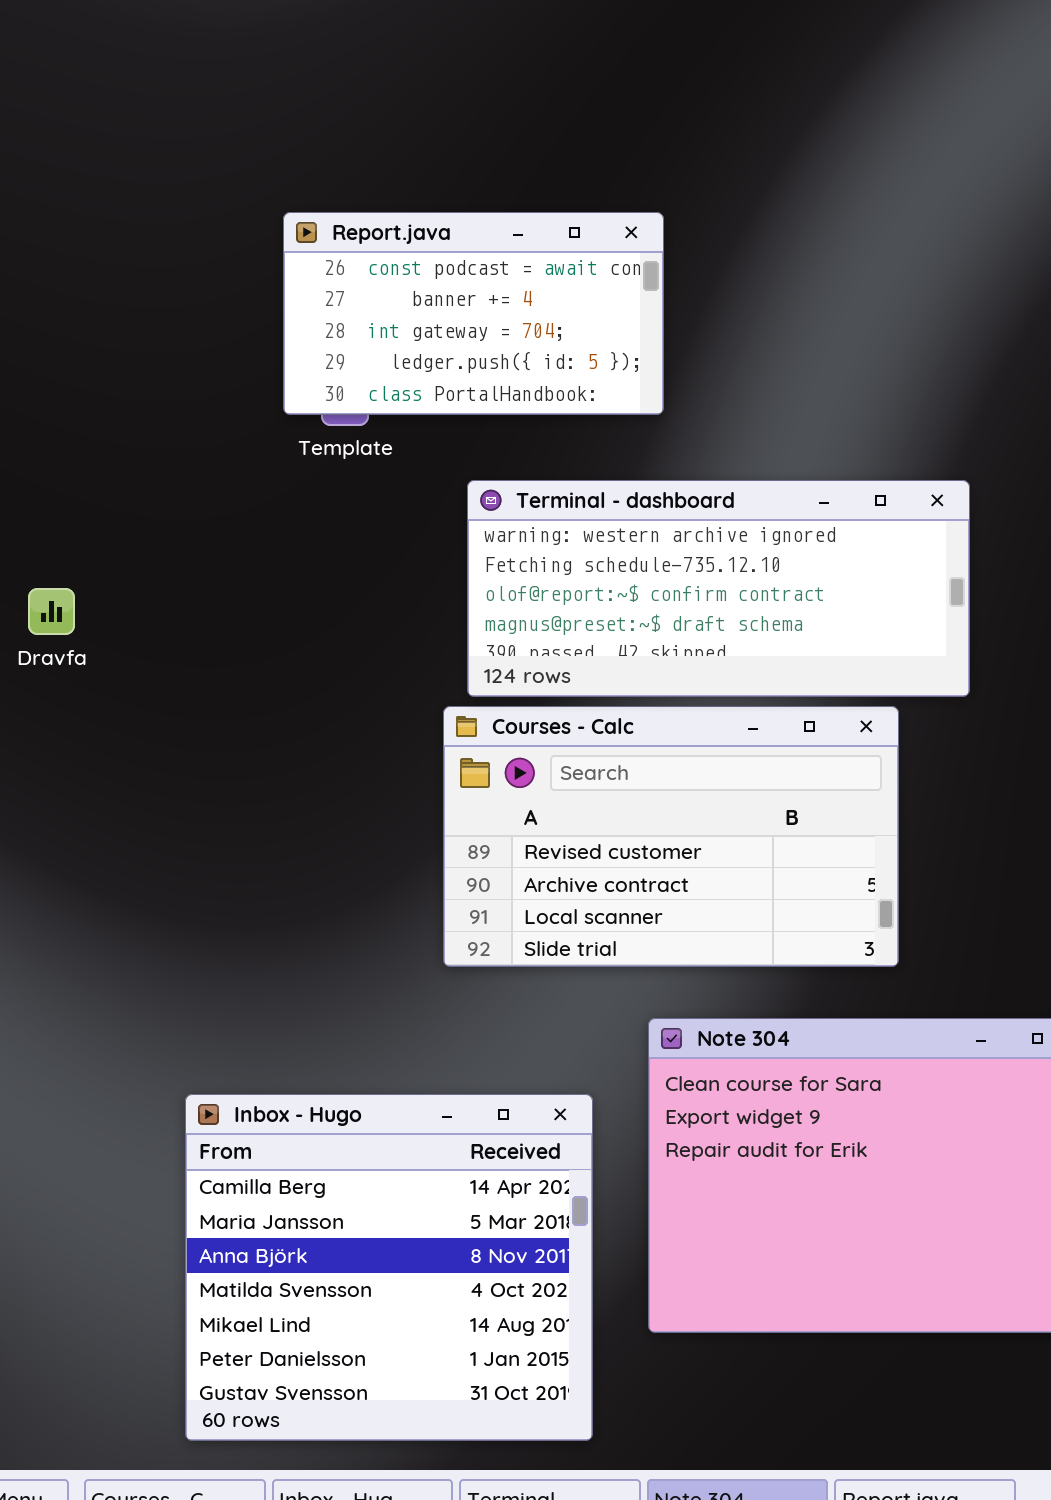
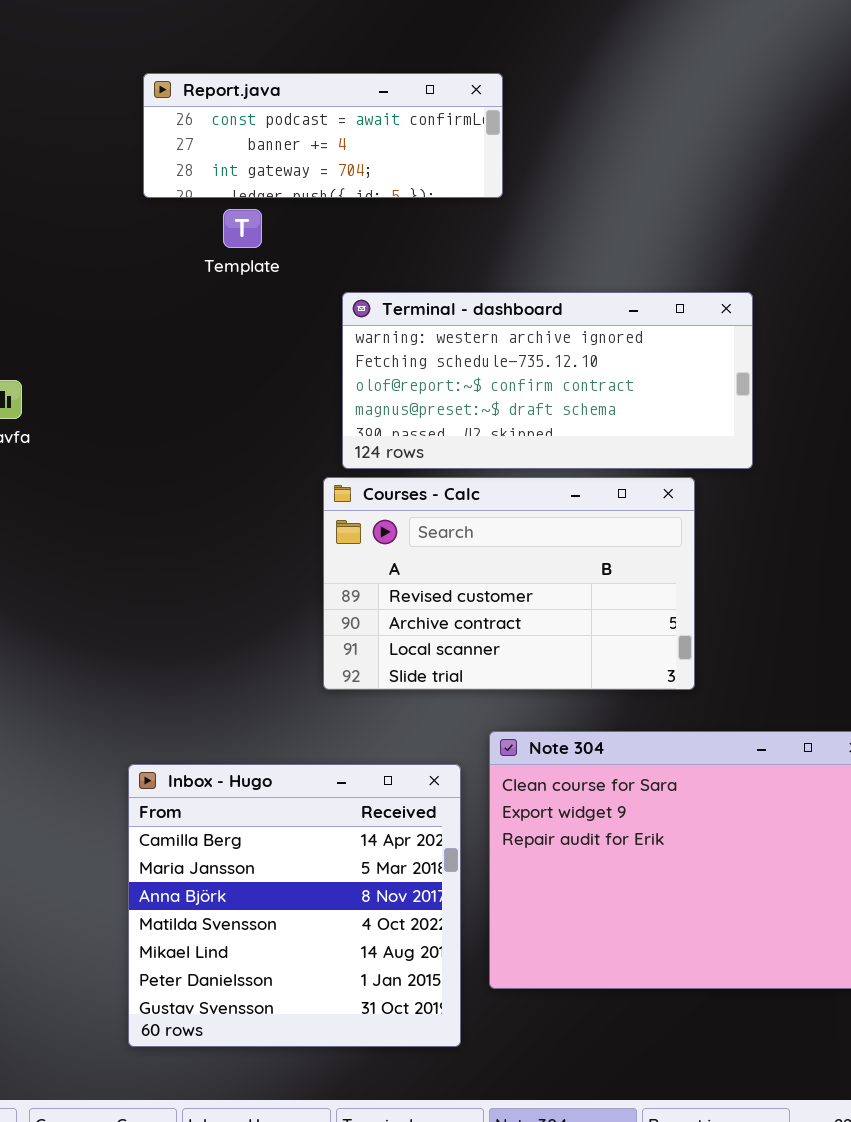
Report.java: [283,212,664,415] -> [143,73,503,198], resized
Inbox - Hugo: [185,1094,593,1441] -> [128,764,461,1047], moved

